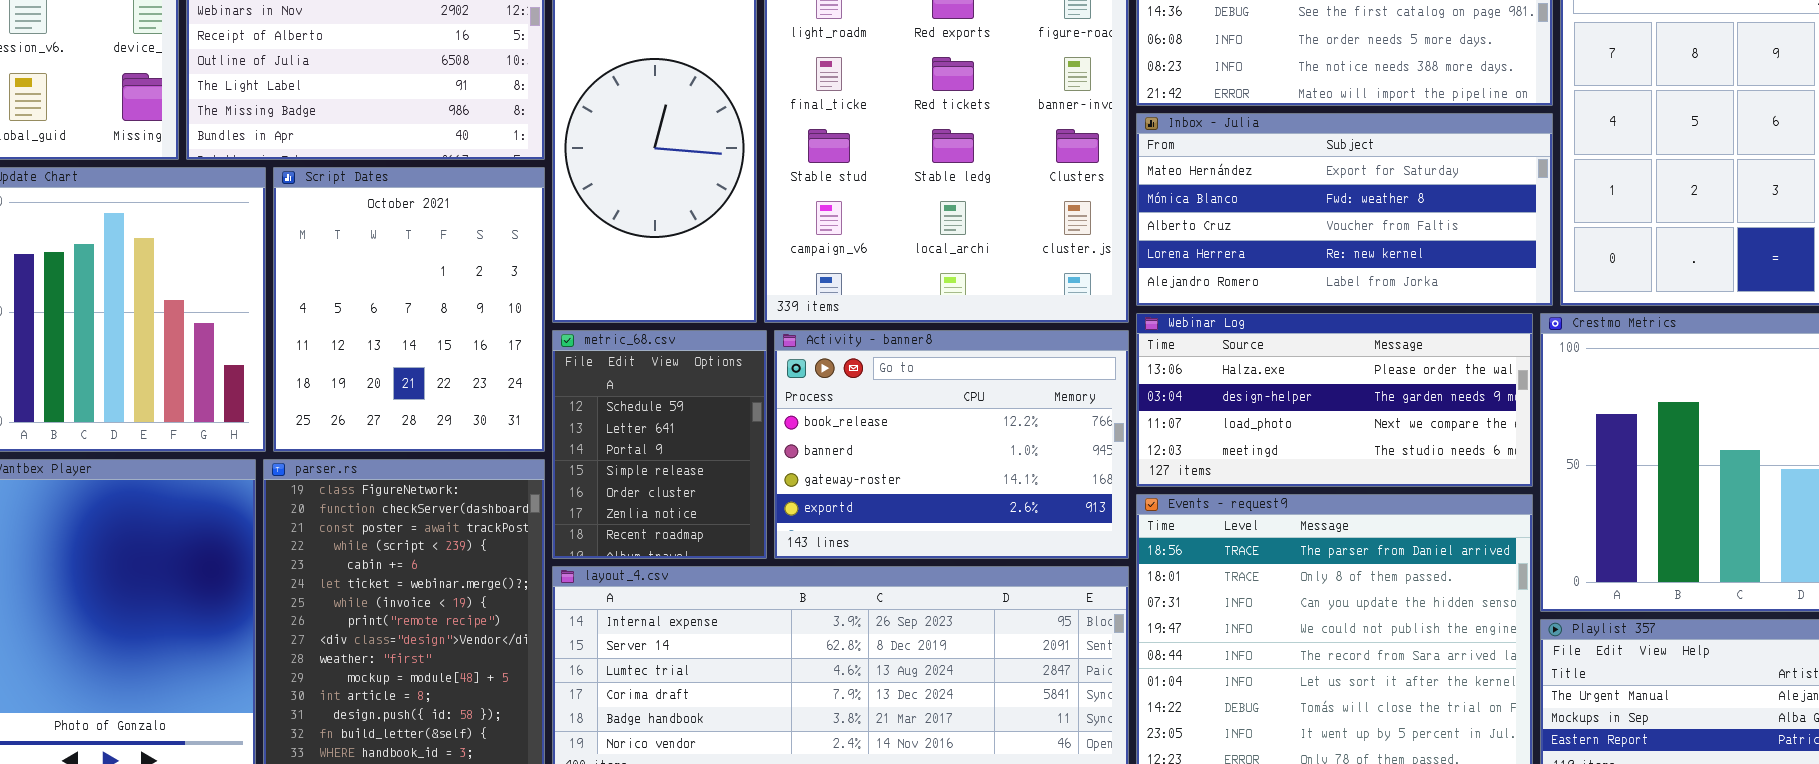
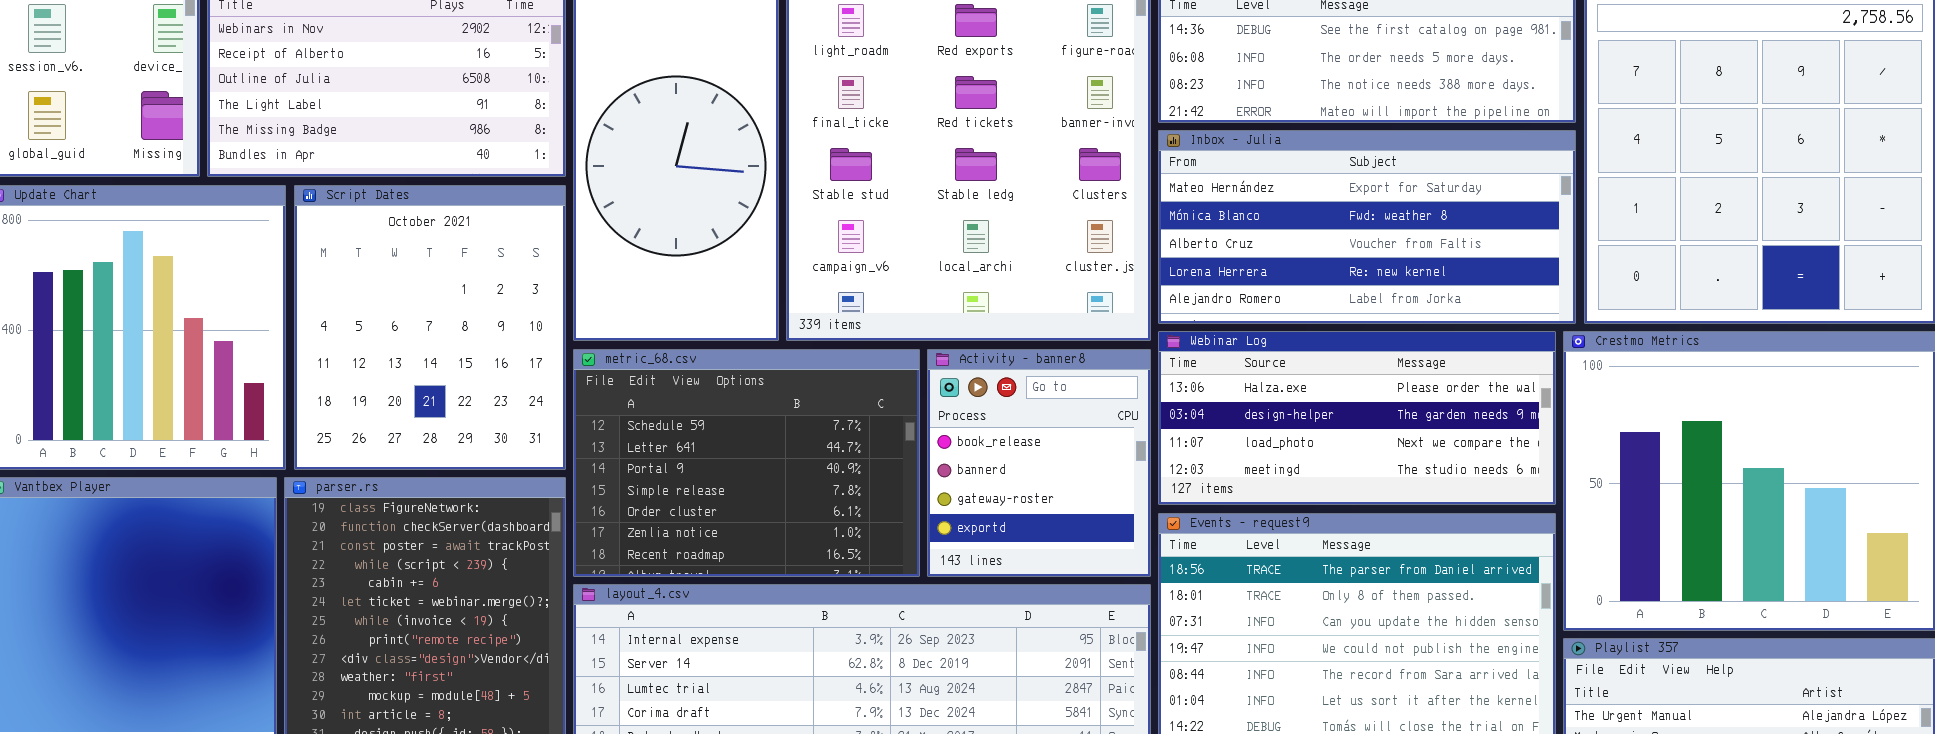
metric_68.csv: [552,330,767,559] -> [573,349,920,577], resized
Activity - banner8: [774,330,1129,559] -> [927,349,1151,577], resized

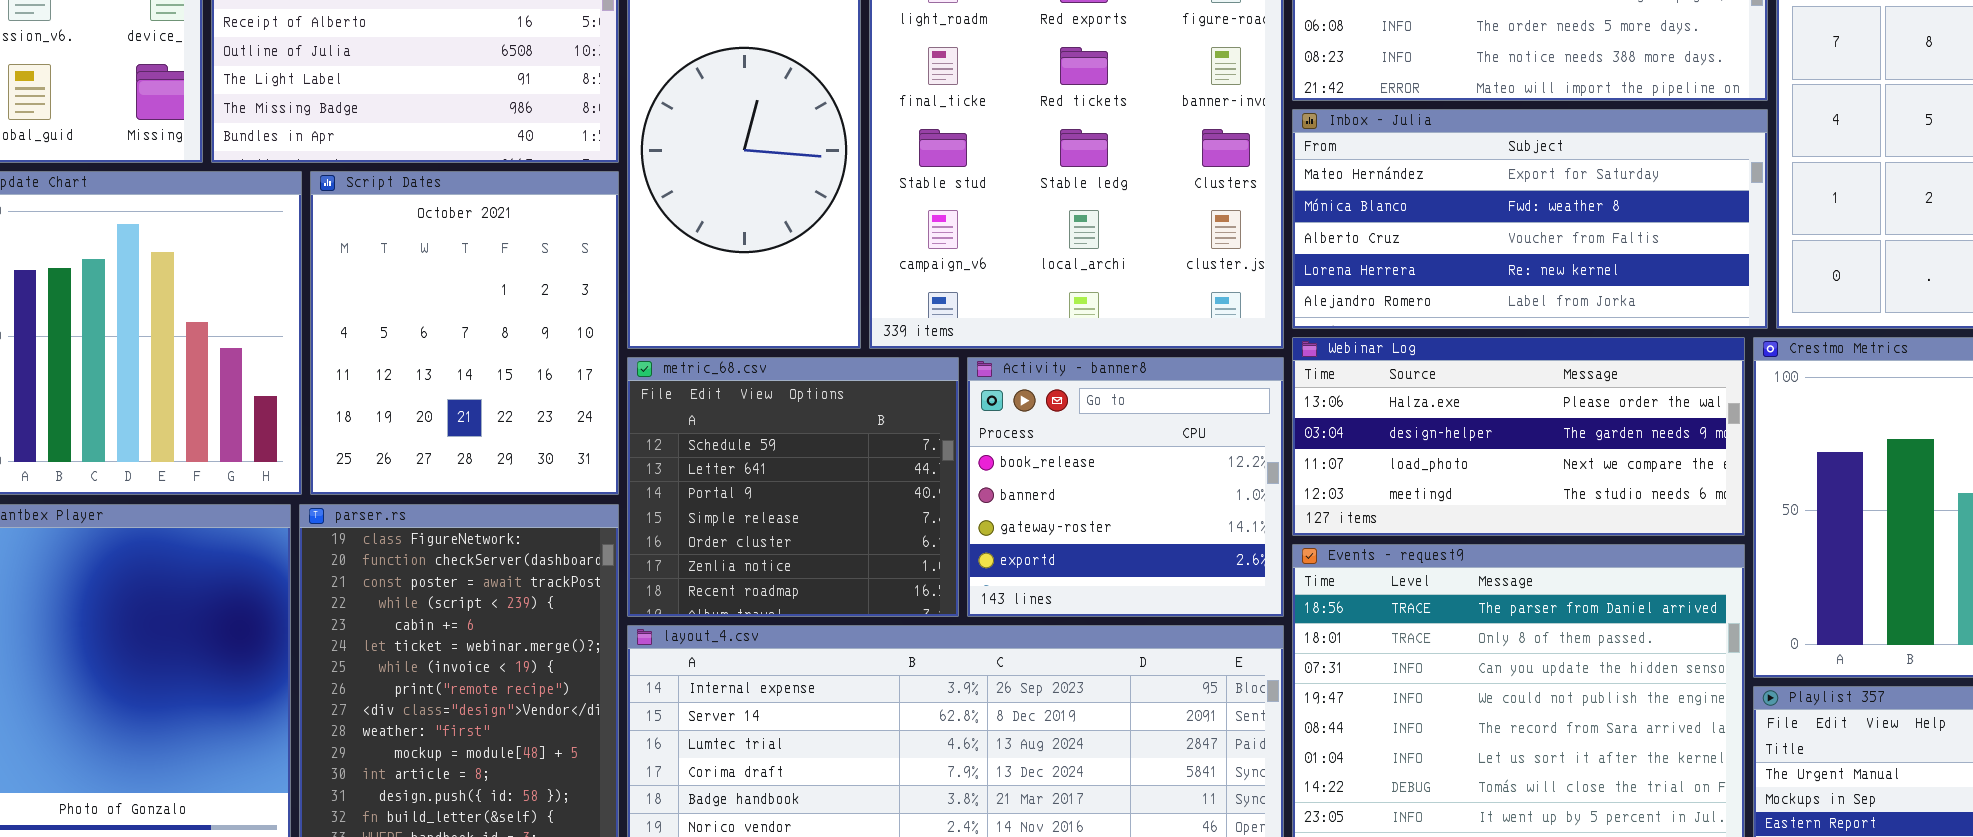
metric_68.csv: [573,349,920,577] -> [627,357,959,617], resized
Activity - banner8: [927,349,1151,577] -> [967,357,1284,617], resized

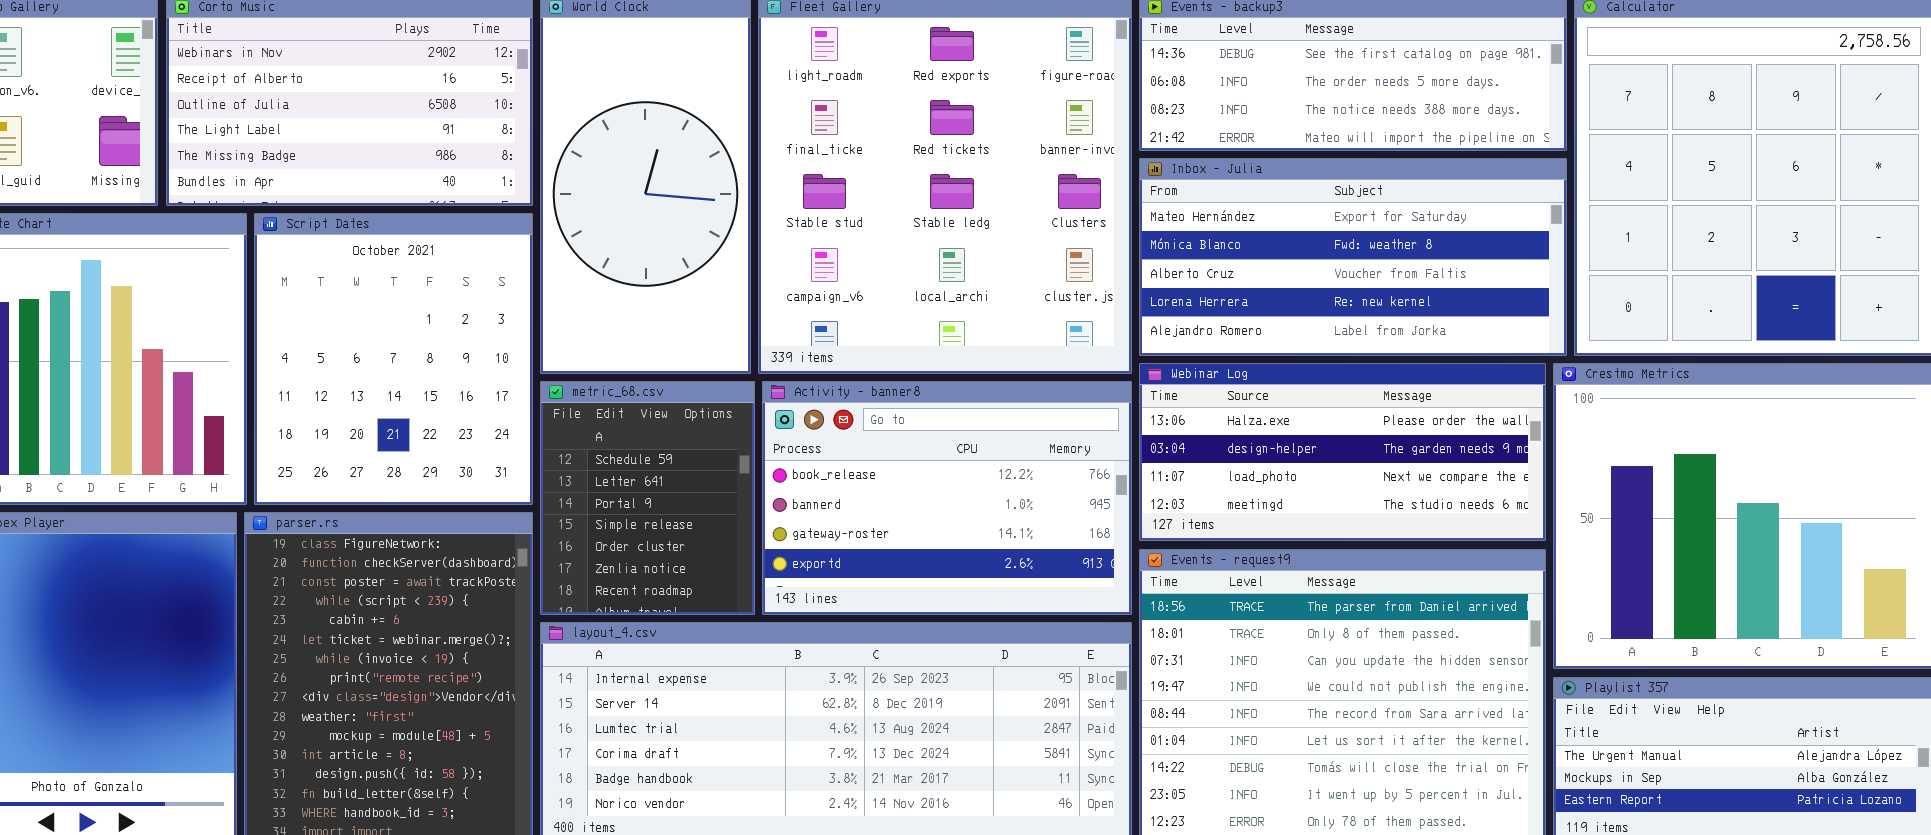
metric_68.csv: [627,357,959,617] -> [540,381,755,615], resized
Activity - banner8: [967,357,1284,617] -> [762,381,1132,615], resized

